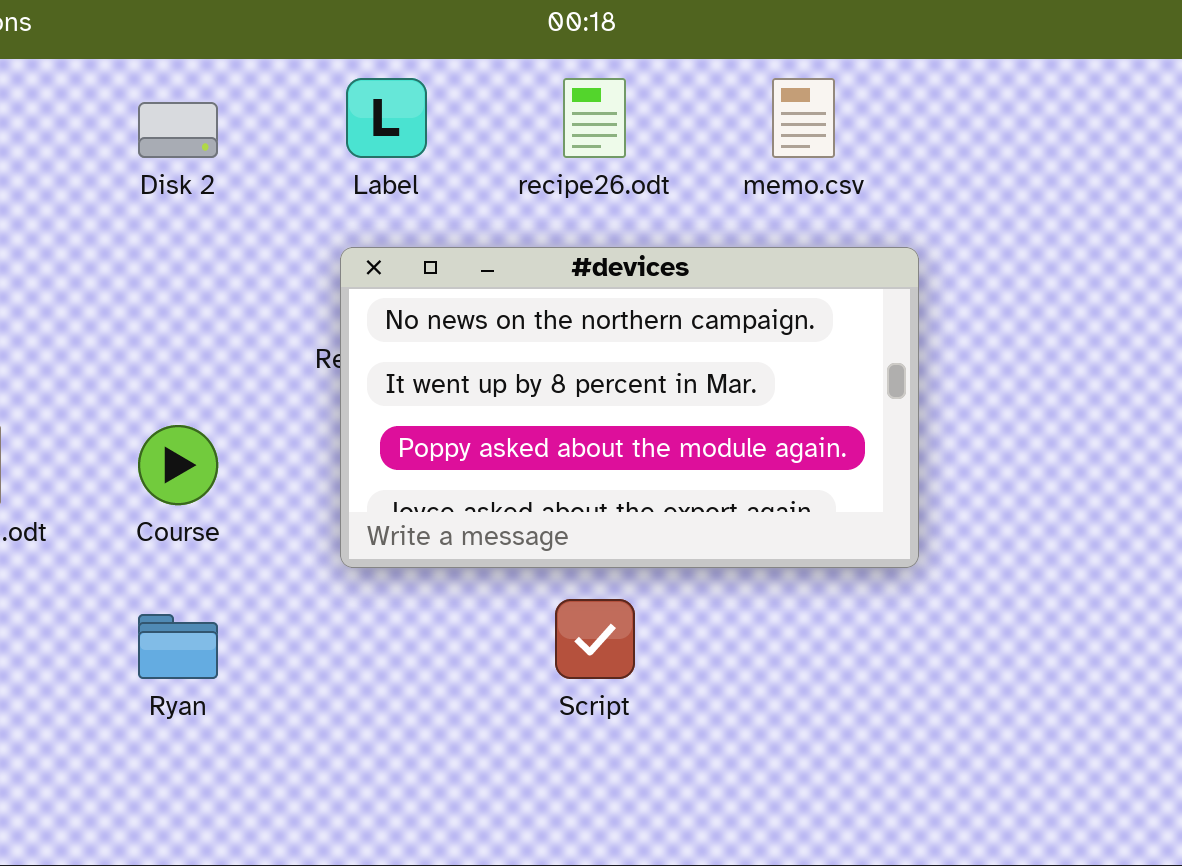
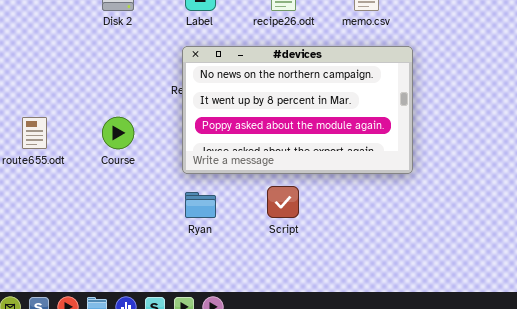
Ryan: [138,614,218,679] -> [185,192,216,218], moved

